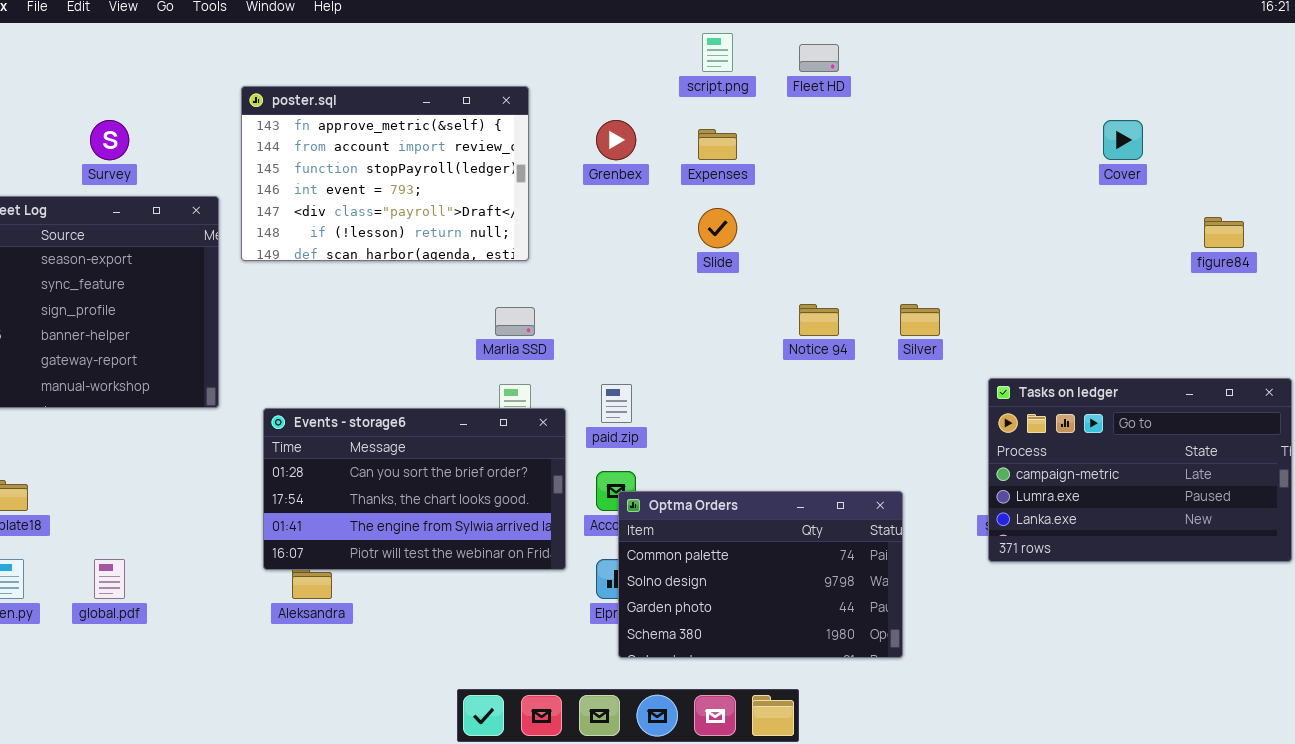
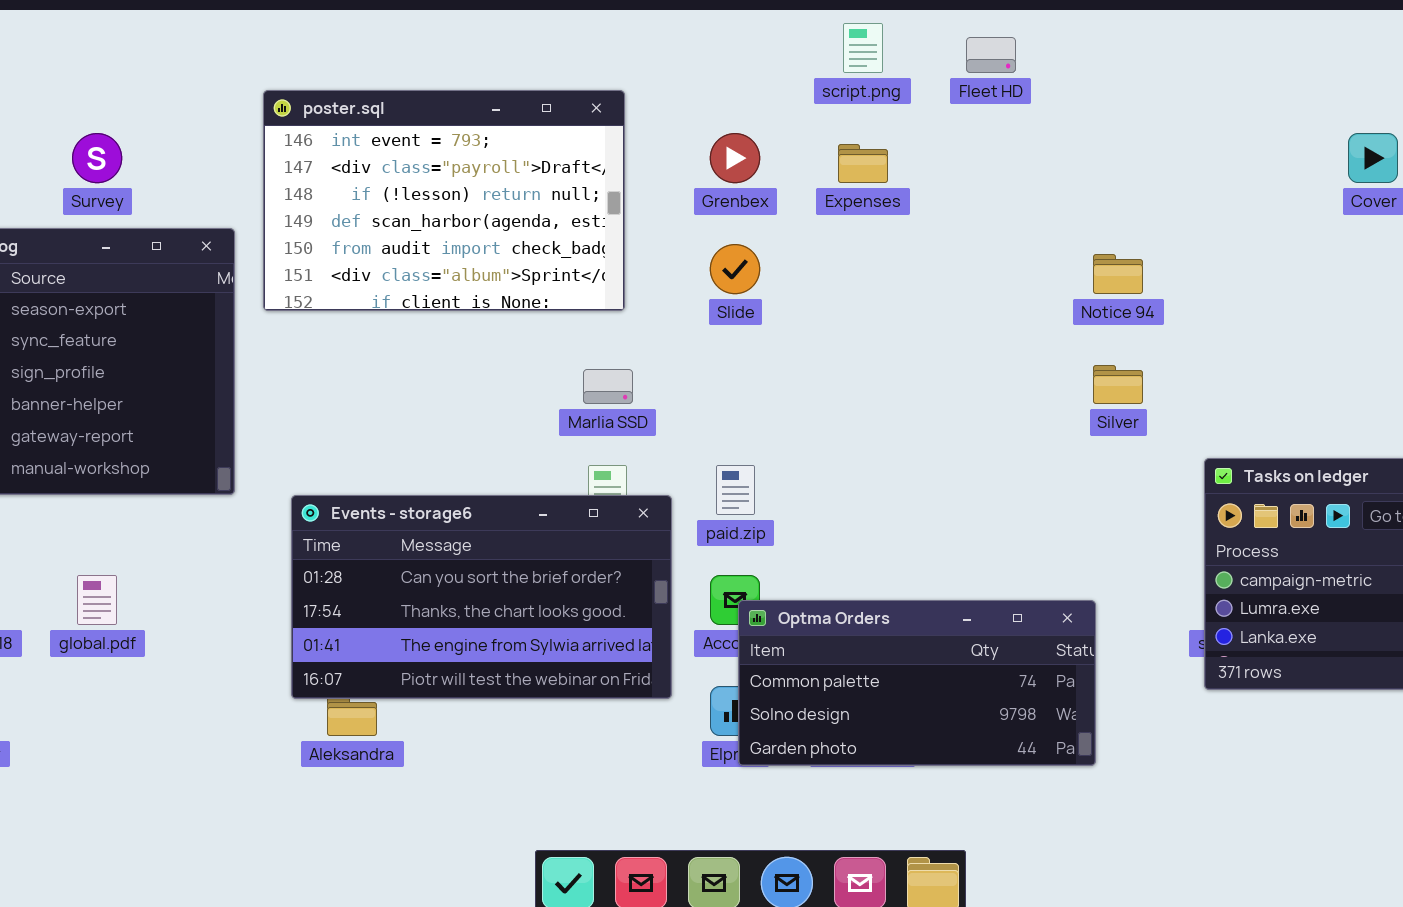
poster.sql: [241,86,529,261] -> [263,90,625,311], scrolled down 3 rows
Slide: [698,208,737,248] -> [710,244,760,294], moved
Notice 94: [799,304,839,336] -> [1093,254,1143,294], moved
Optma Orders: [618,491,903,658] -> [738,600,1096,766], resized
global.pdf: [94,559,125,599] -> [77,575,117,625], moved

